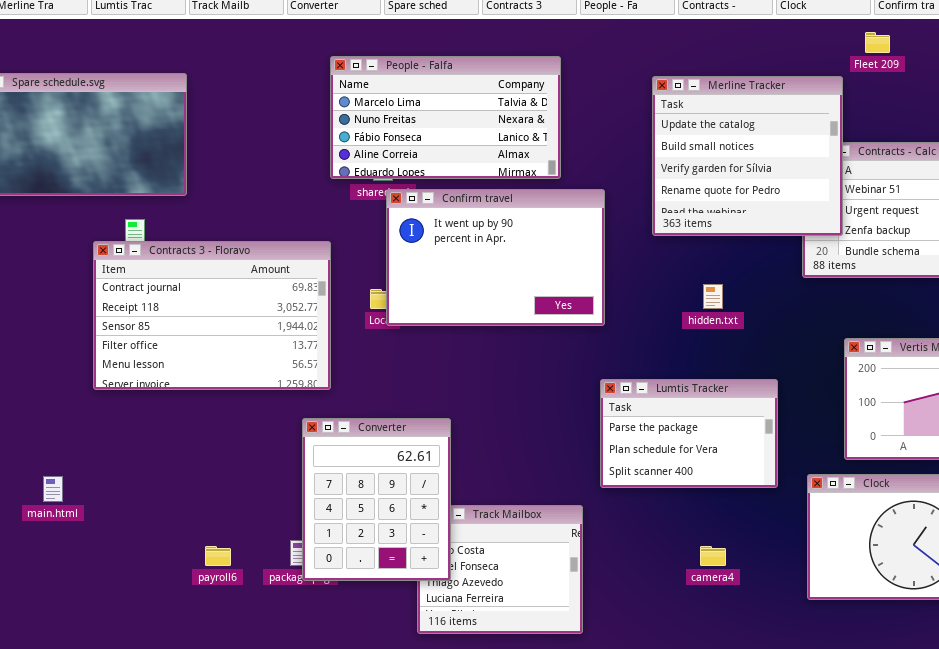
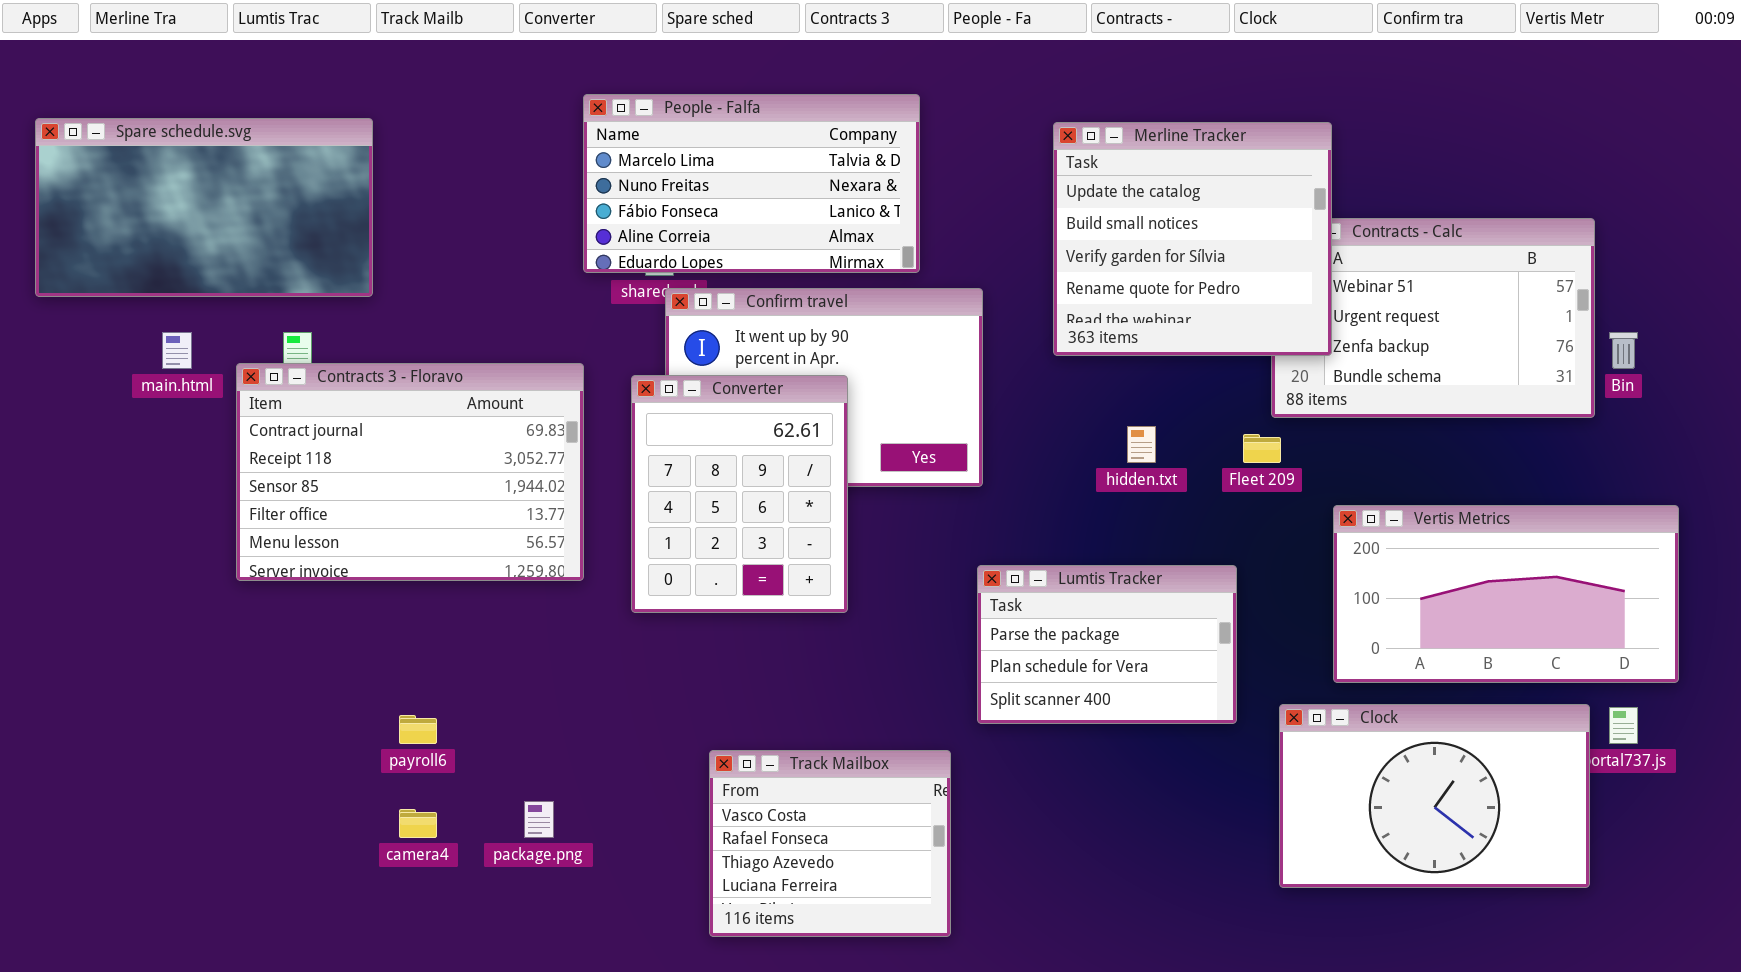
Fleet 209: [865,32,890,53] -> [1243,434,1281,463], moved
Converter: [302,418,451,581] -> [631,375,848,613], moved
main.html: [43,476,63,502] -> [162,332,192,369], moved
payroll6: [205,546,231,566] -> [399,715,437,744], moved
camera4: [700,546,726,566] -> [399,809,437,838], moved

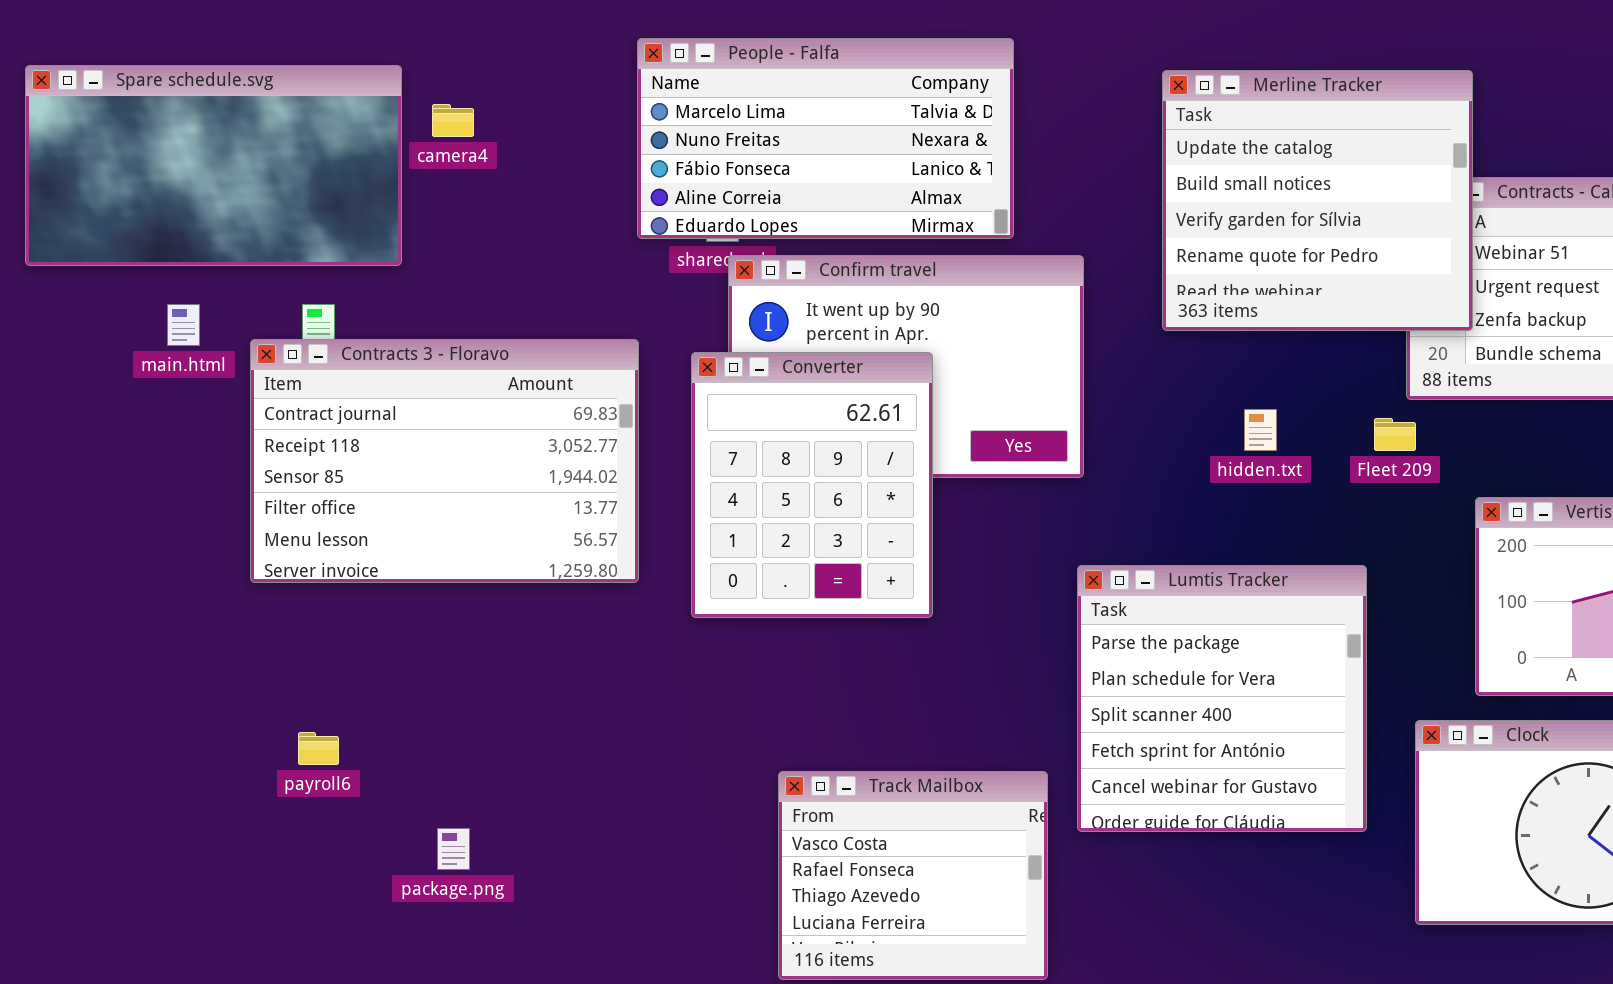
Lumtis Tracker: [977,565,1237,724] -> [1077,565,1367,832], resized
payroll6: [399,715,437,744] -> [298,732,339,765], moved
package.png: [524,801,554,838] -> [437,828,470,870], moved
camera4: [399,809,437,838] -> [432,104,474,137], moved

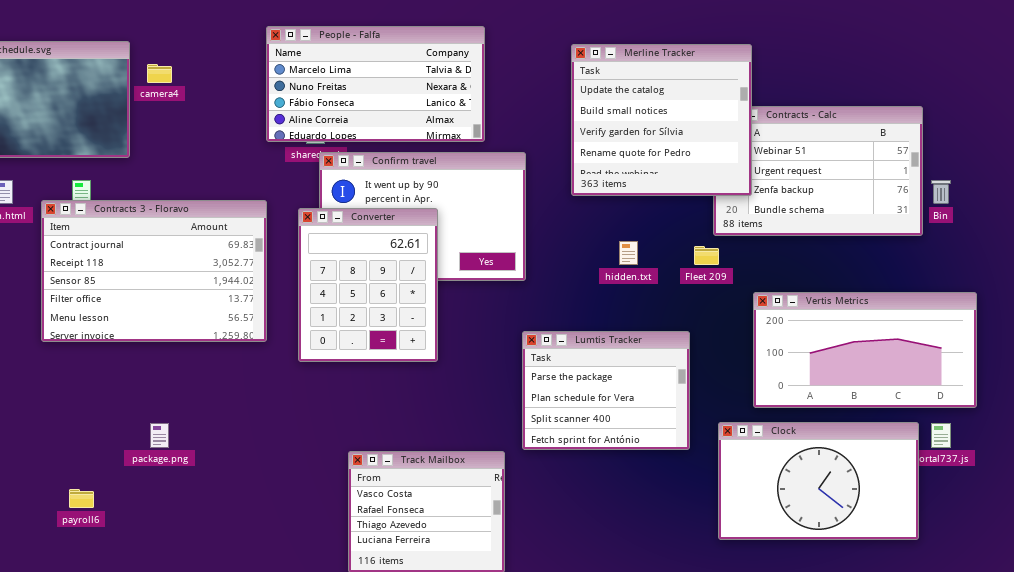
Lumtis Tracker: [1077,565,1367,832] -> [522,331,690,450], resized
payroll6: [298,732,339,765] -> [69,489,94,508], moved
package.png: [437,828,470,870] -> [150,423,169,448], moved

